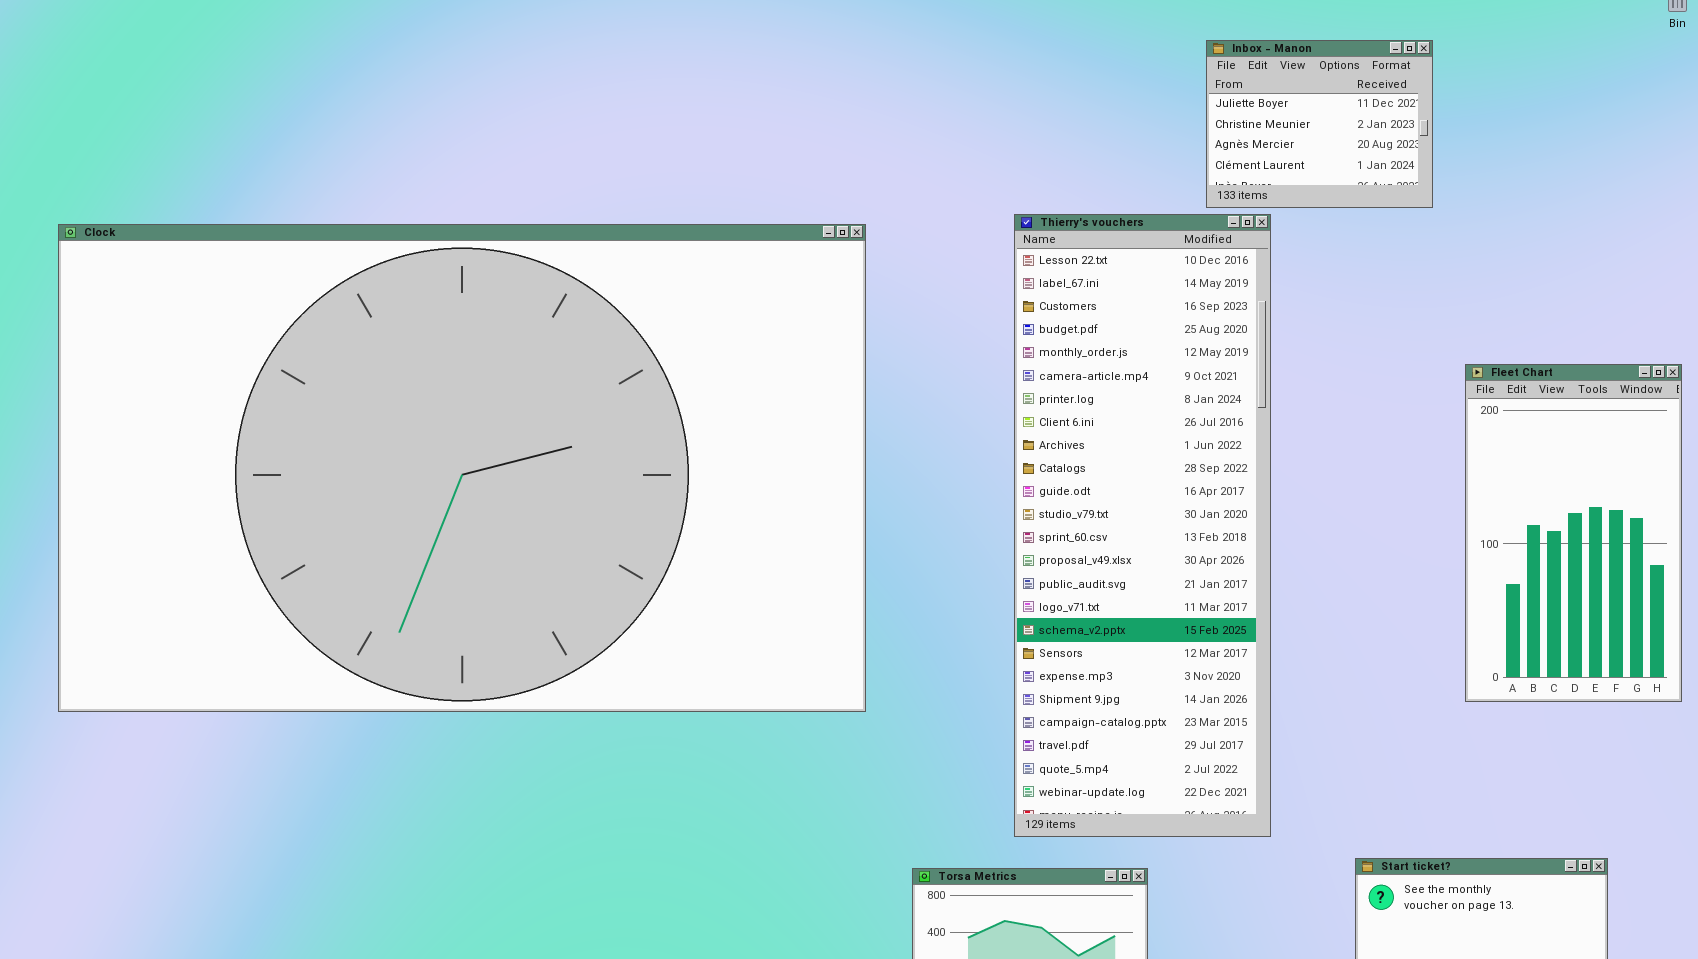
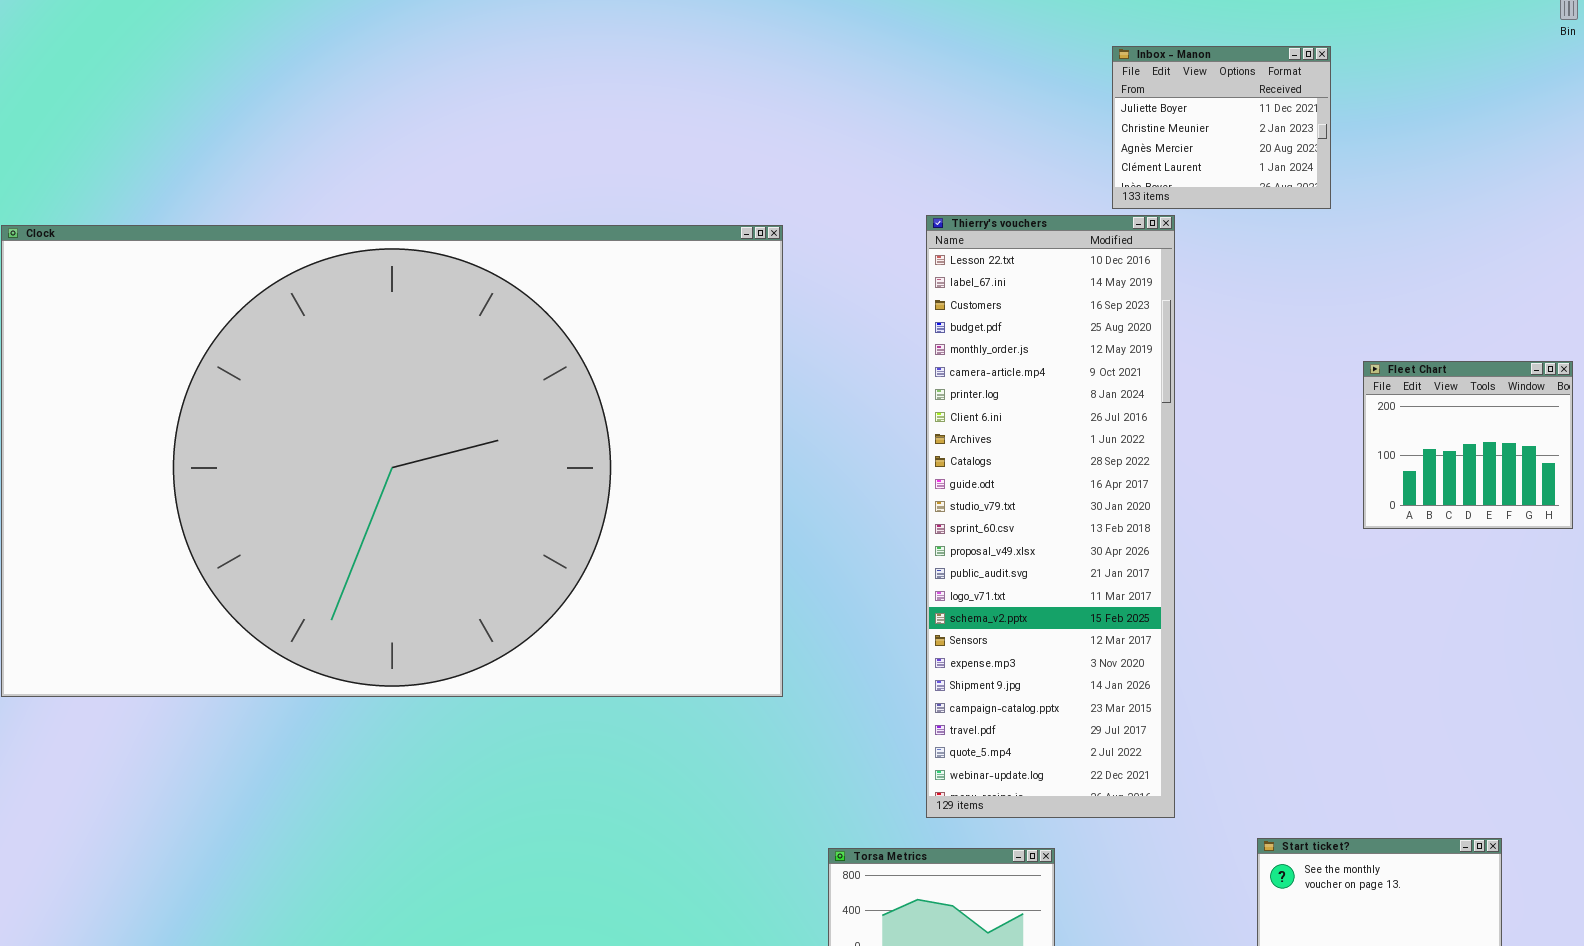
Fleet Chart: [1465,364,1682,702] -> [1363,361,1573,529], resized

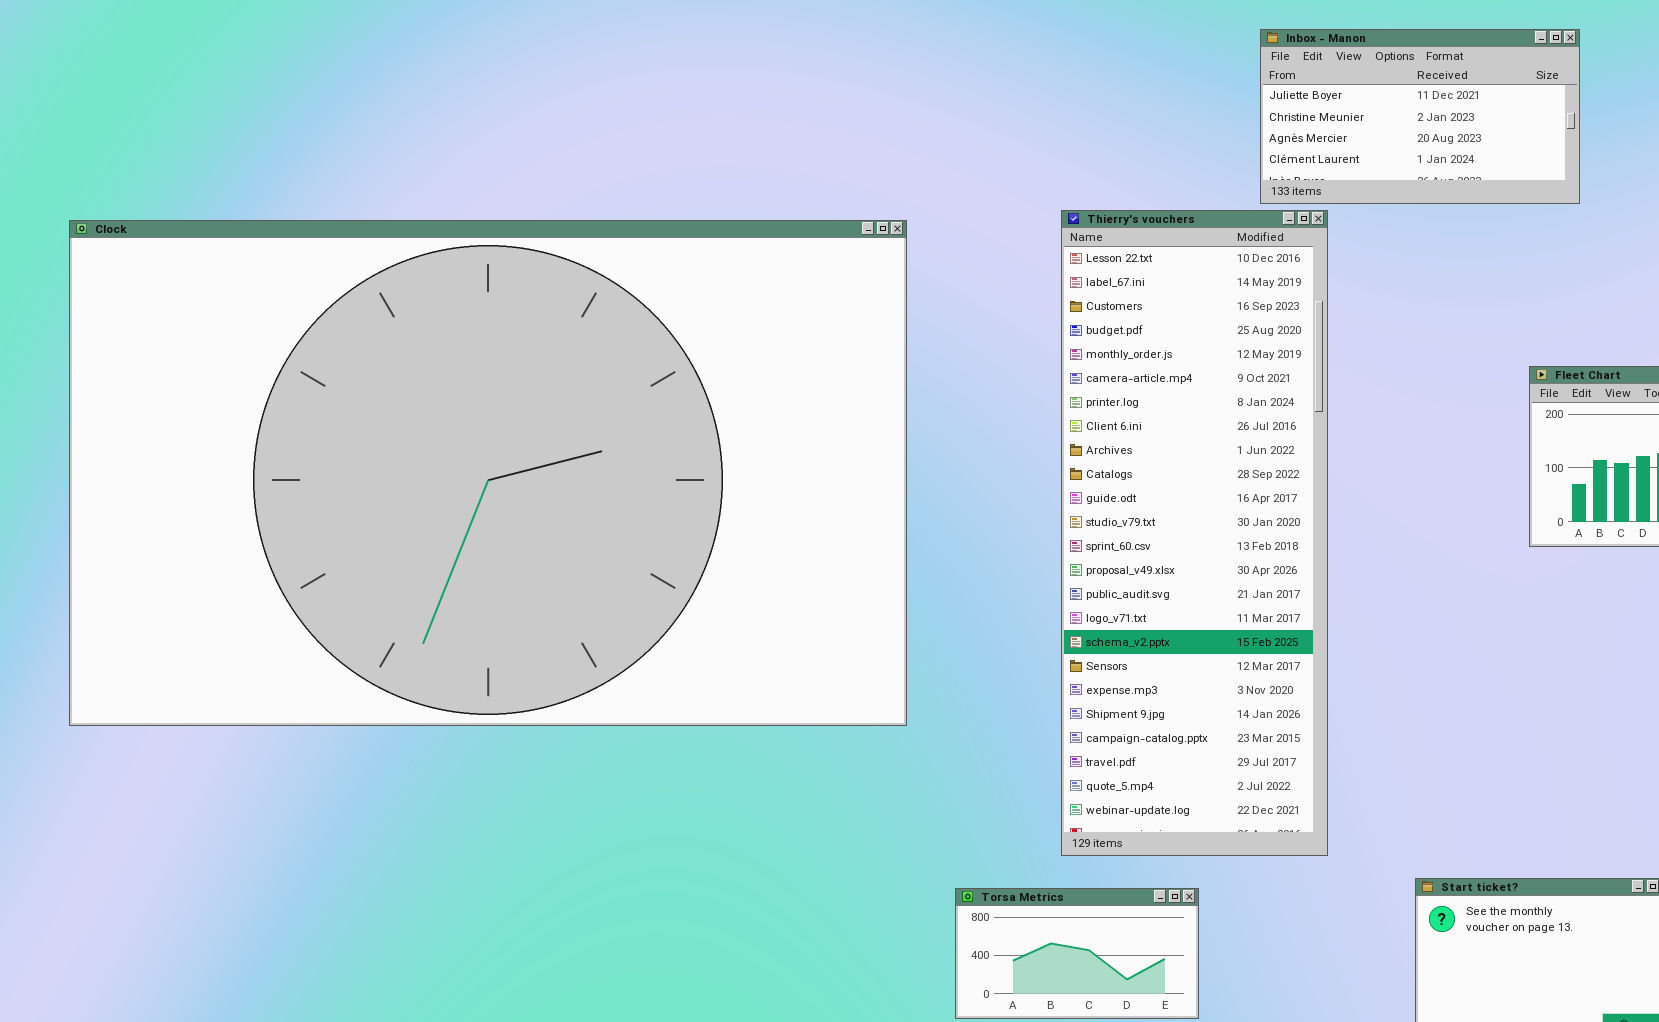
Inbox - Manon: [1112,46,1331,209] -> [1260,29,1580,204], resized

